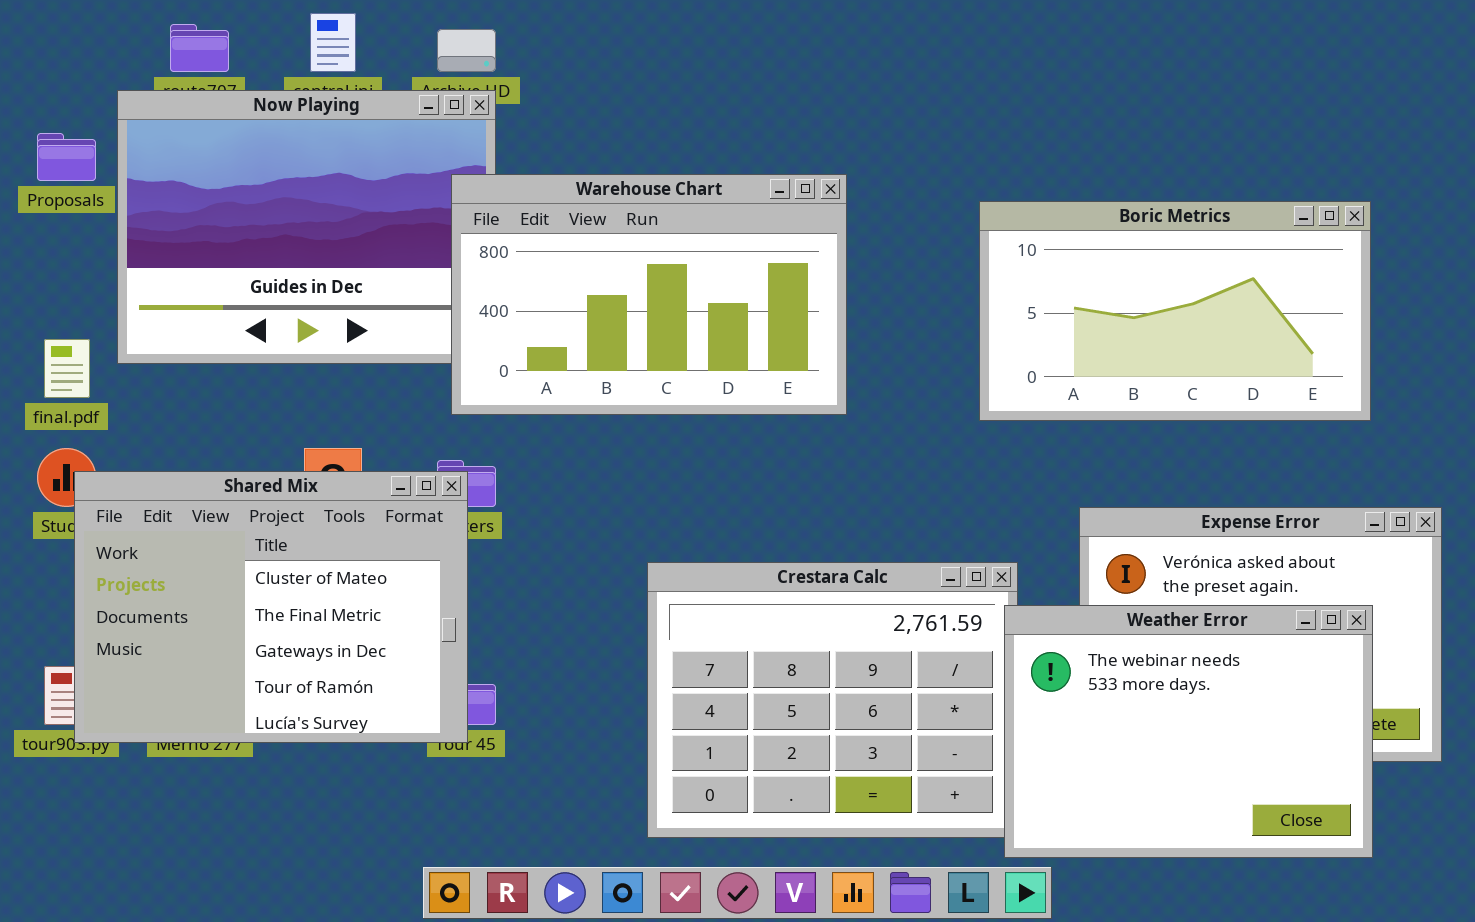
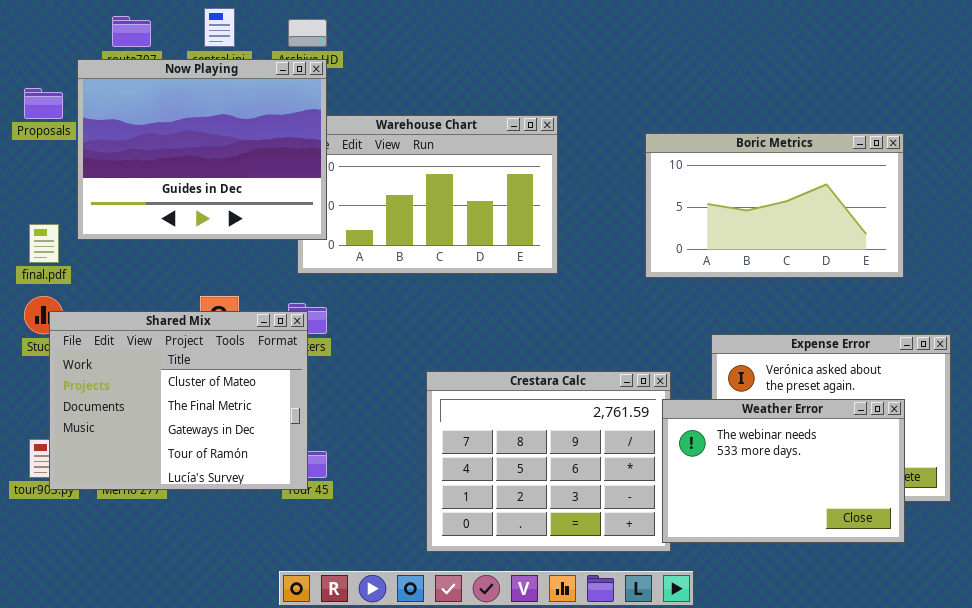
Now Playing: [117,90,496,364] -> [77,59,327,240], raised
Weather Error: [1004,605,1373,858] -> [662,399,905,543], resized

